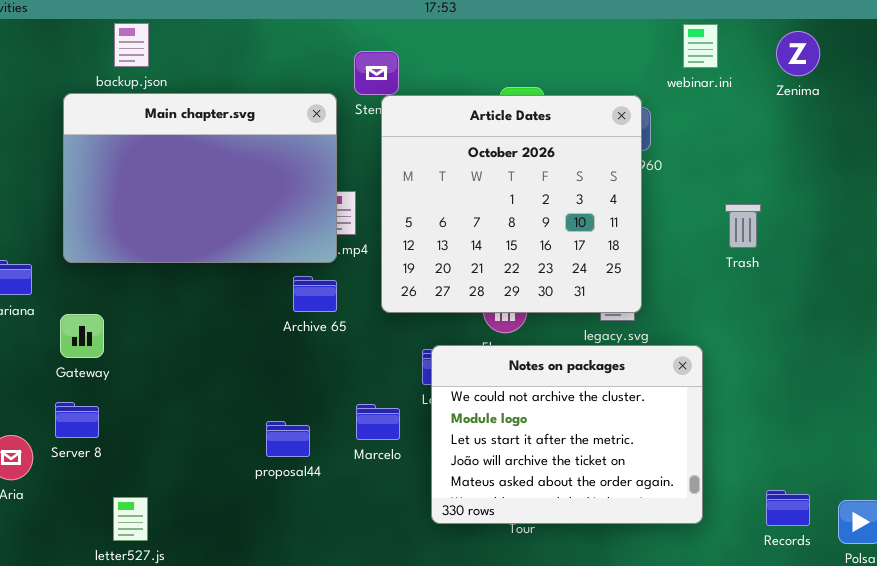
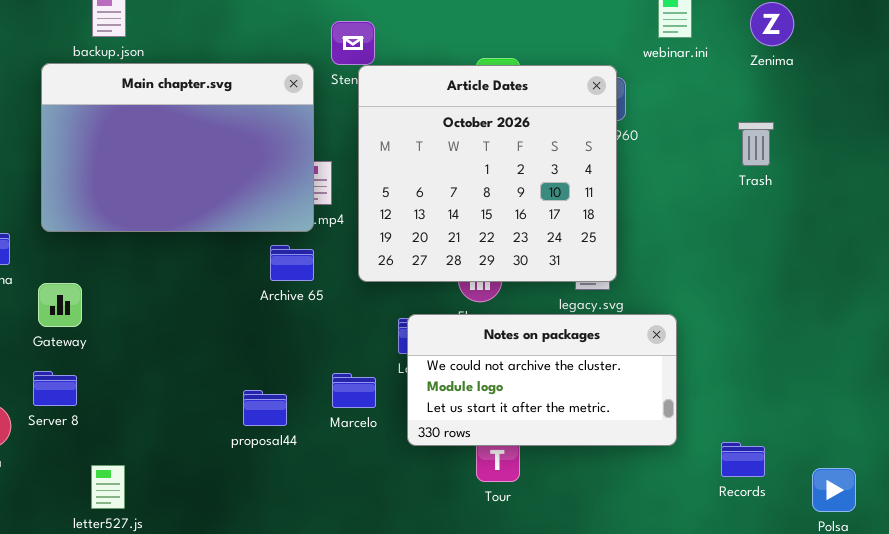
Trash: [725,204,761,248] -> [738,122,774,166], moved
Notes on packages: [431,345,703,524] -> [407,314,677,446], resized
Records: [766,490,810,526] -> [721,442,765,477], moved

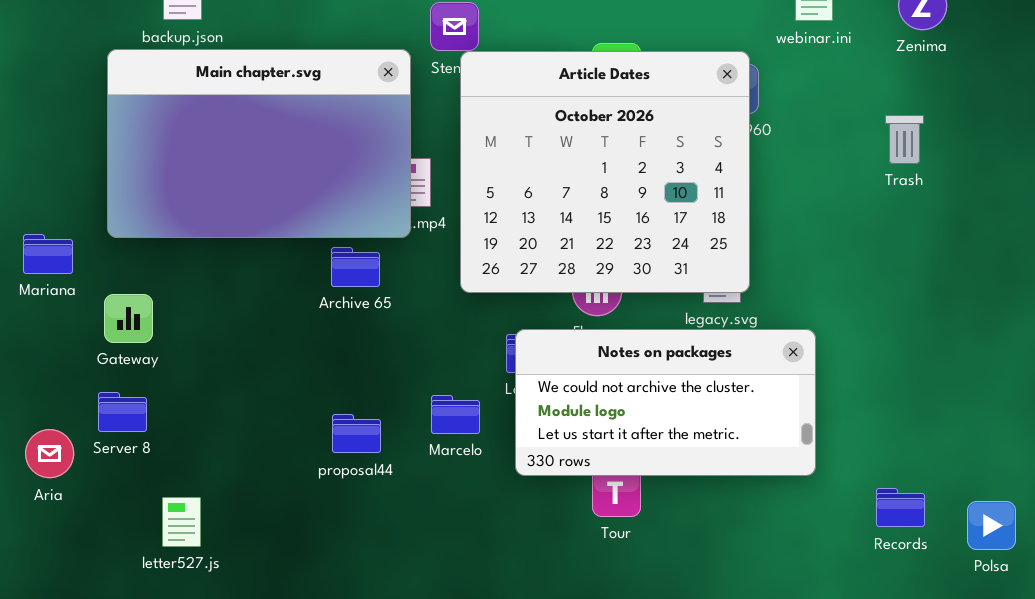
Archive 65: [270,245,314,281] -> [331,247,380,287], moved
Records: [721,442,765,477] -> [876,488,925,527], moved

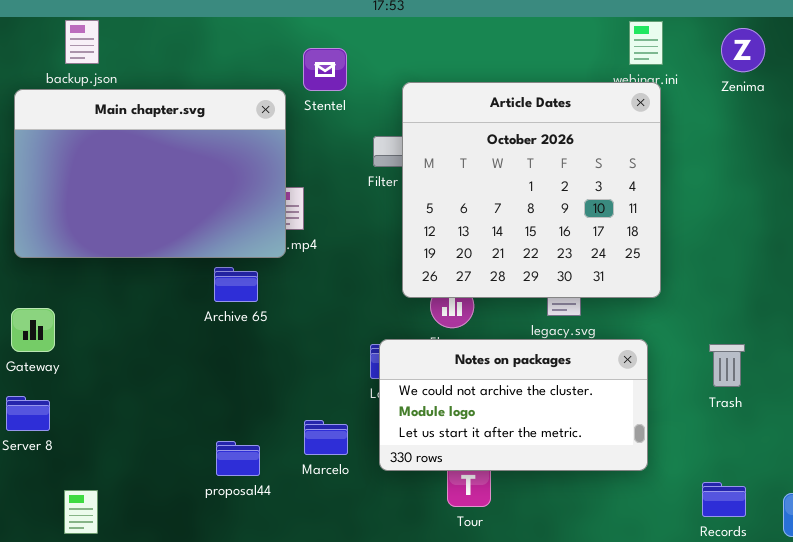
Article Dates: [460,51,750,293] -> [402,82,661,298], moved
Trash: [885,115,924,164] -> [709,344,745,387], moved
Marcelo: [431,395,480,434] -> [304,420,348,455], moved
proposal44: [332,414,381,453] -> [216,441,260,476], moved

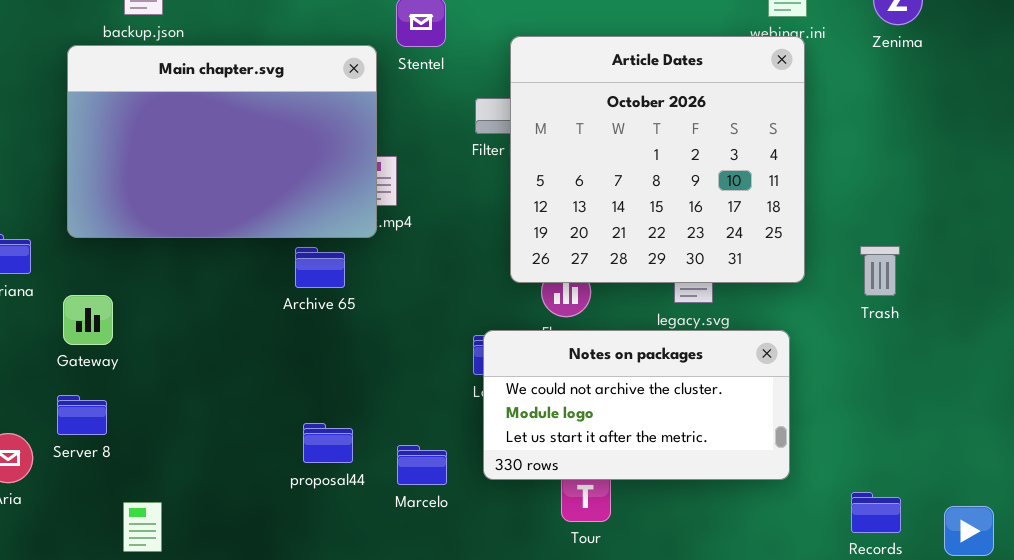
Trash: [709,344,745,387] -> [860,246,900,296], moved
Marcelo: [304,420,348,455] -> [397,445,447,485], moved
proposal44: [216,441,260,476] -> [303,423,353,463], moved

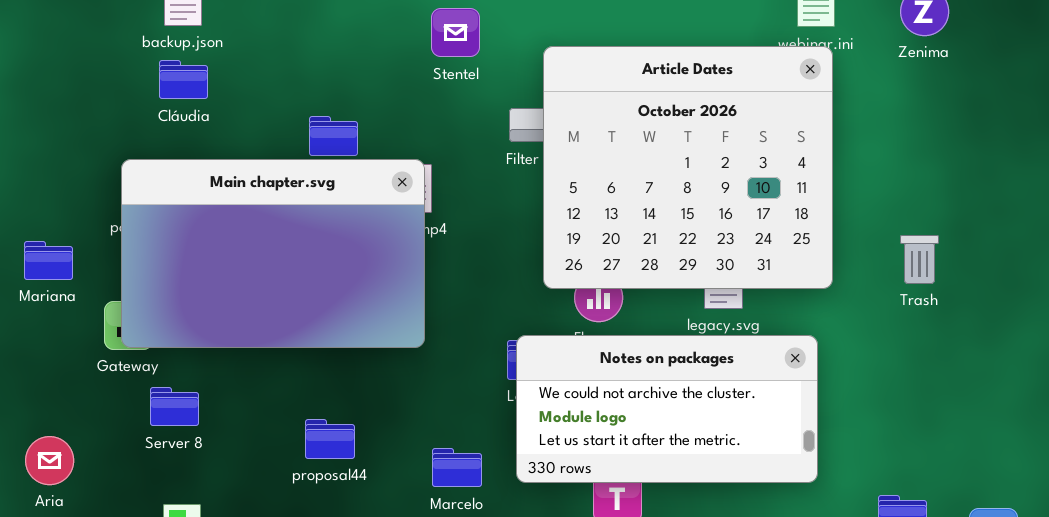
Main chapter.svg: [67,45,377,238] -> [121,159,425,348], moved
Trash: [860,246,900,296] -> [900,235,939,284], moved
Server 8: [57,395,107,435] -> [150,387,199,426], moved
proposal44: [303,423,353,463] -> [305,419,355,459], moved

